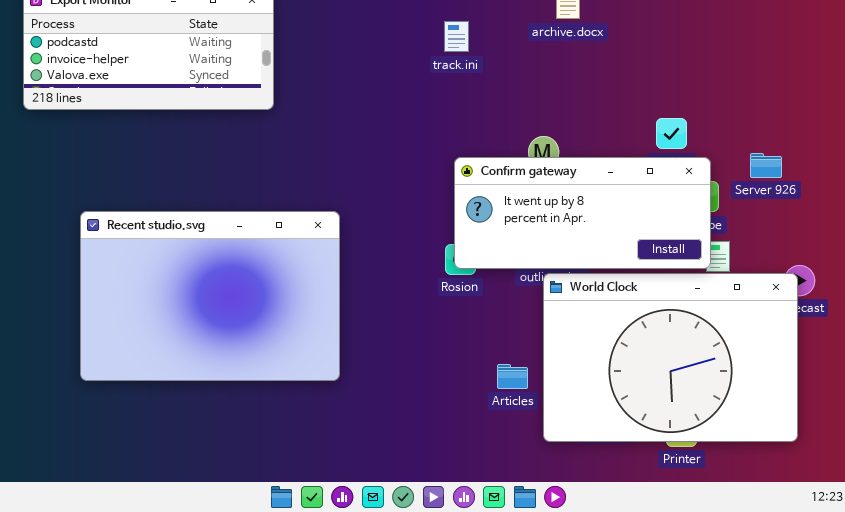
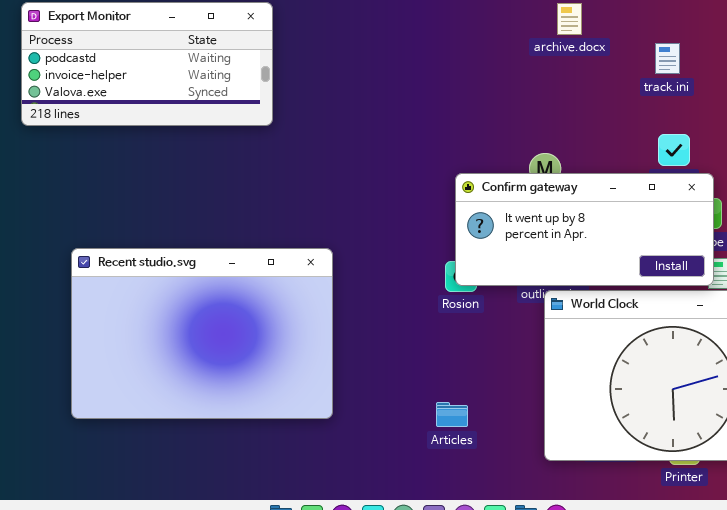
track.ini: [444,21,469,52] -> [655,43,680,74], moved
Recent studio.svg: [80,211,340,381] -> [71,248,333,419], moved
Articles: [497,364,528,389] -> [436,402,468,427], moved

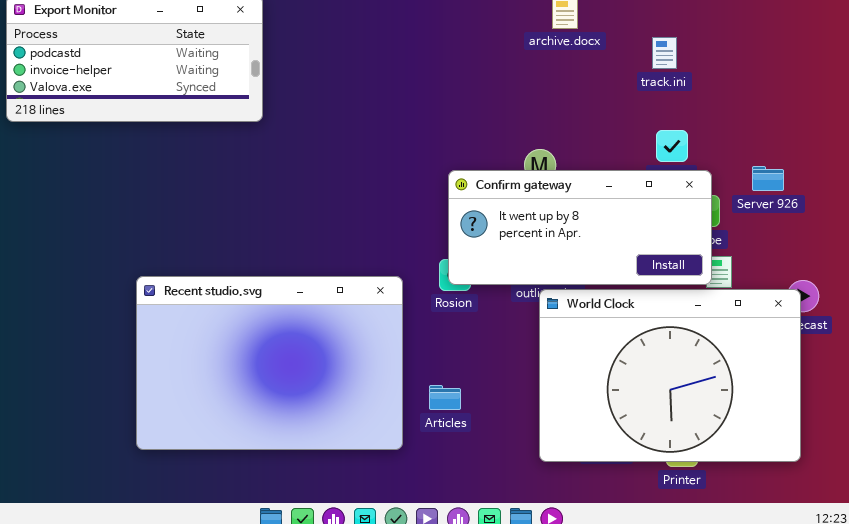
Recent studio.svg: [71,248,333,419] -> [136,276,403,450], moved
Articles: [436,402,468,427] -> [429,385,461,410], moved

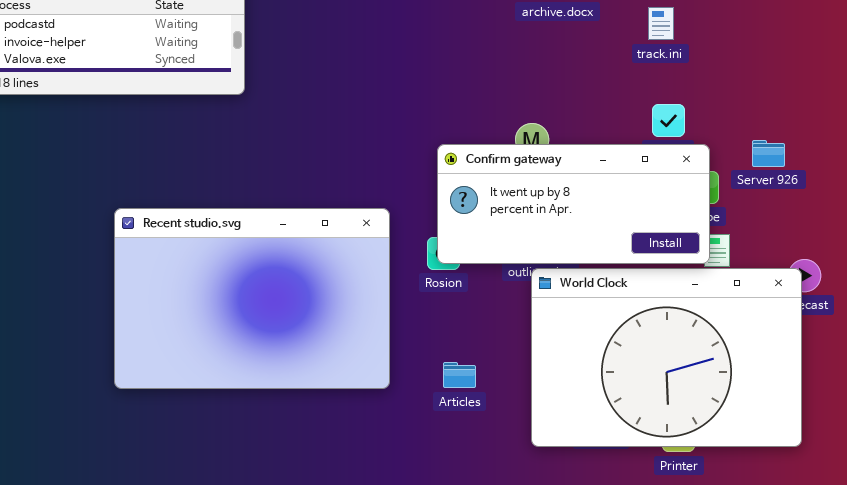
Recent studio.svg: [136,276,403,450] -> [114,208,390,389], moved
Articles: [429,385,461,410] -> [443,362,476,388], moved

